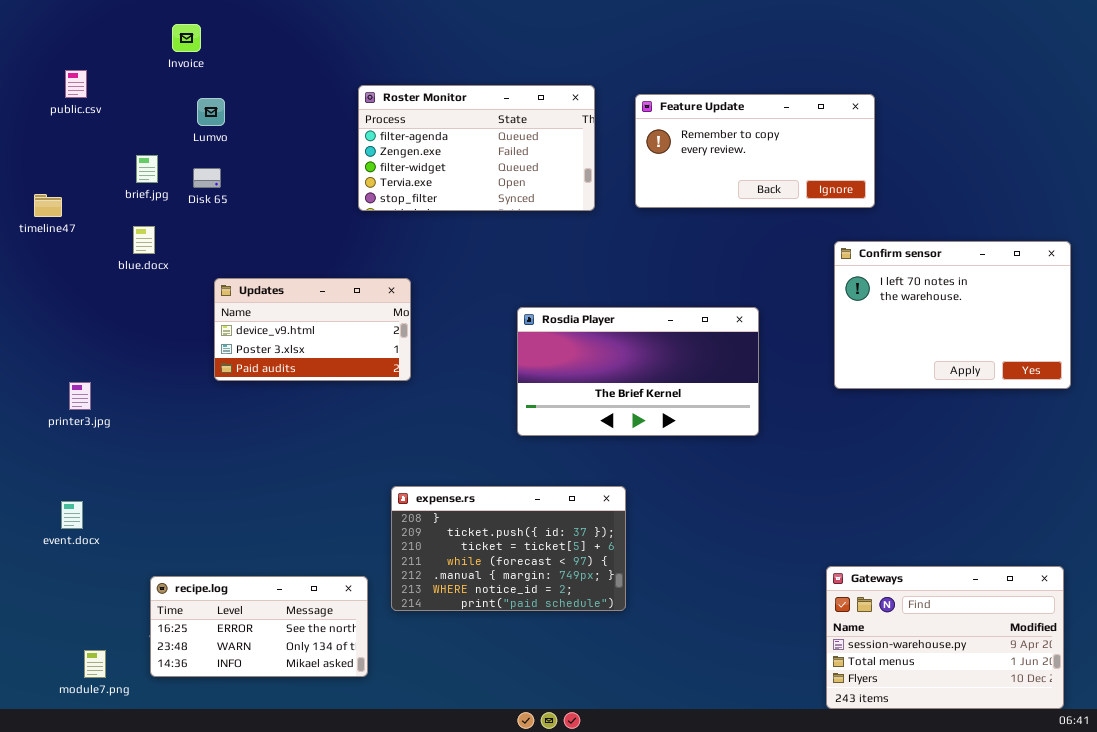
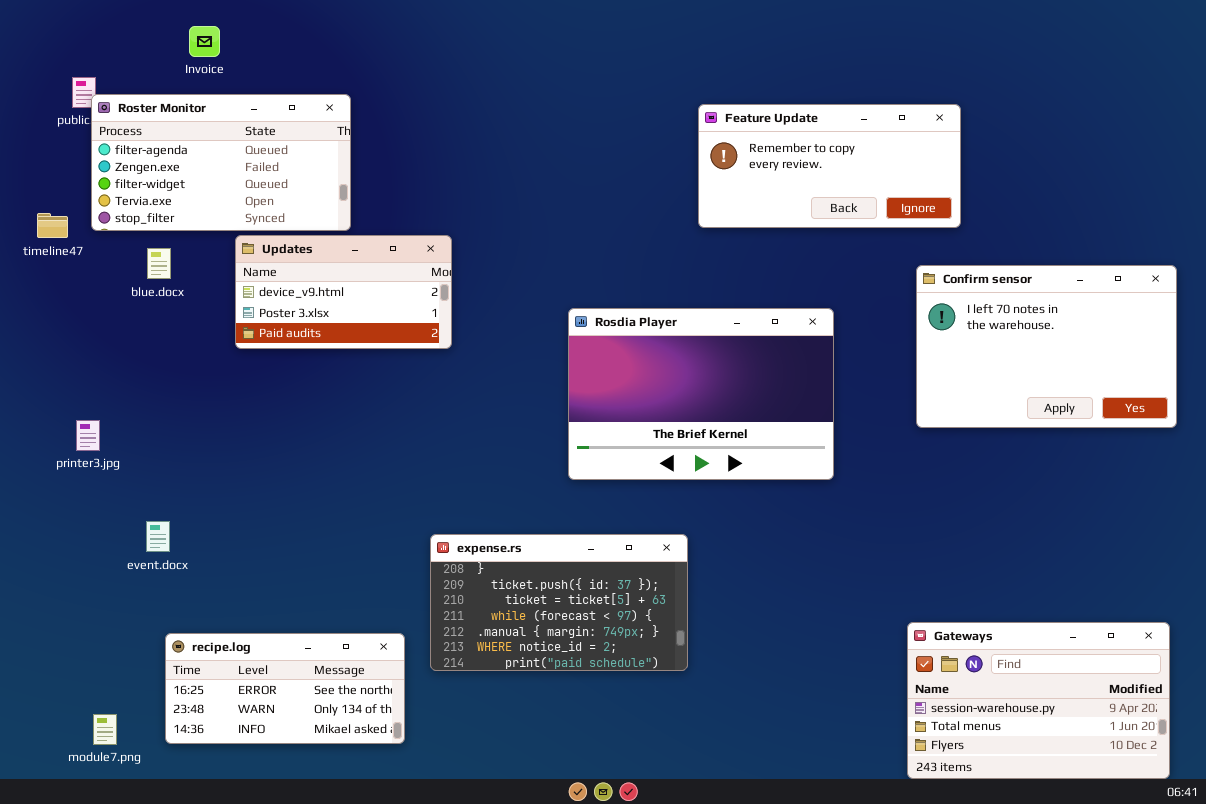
Roster Monitor: [358,85,595,211] -> [91,94,351,231], moved
Updates: [214,278,411,381] -> [235,235,452,349], moved
Rosdia Player: [517,307,759,436] -> [568,308,834,480], resized
event.docx: [61,501,83,529] -> [146,521,170,552], moved

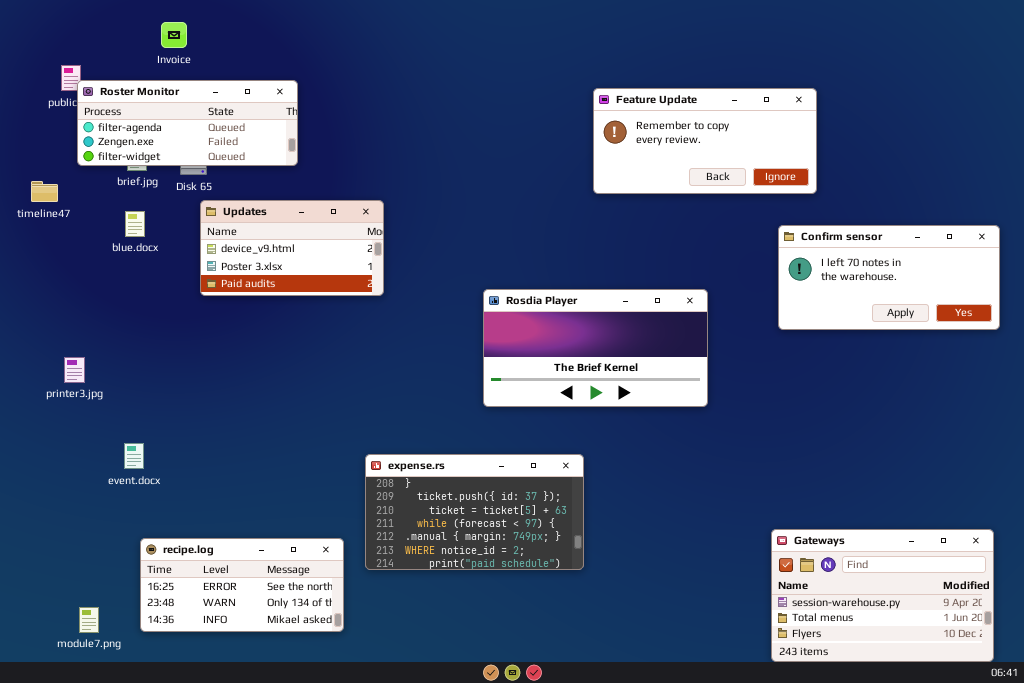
Roster Monitor: [91,94,351,231] -> [77,80,298,166], resized
Confirm sensor: [916,265,1177,428] -> [778,225,1000,330], resized
Rosdia Player: [568,308,834,480] -> [483,289,708,407], resized

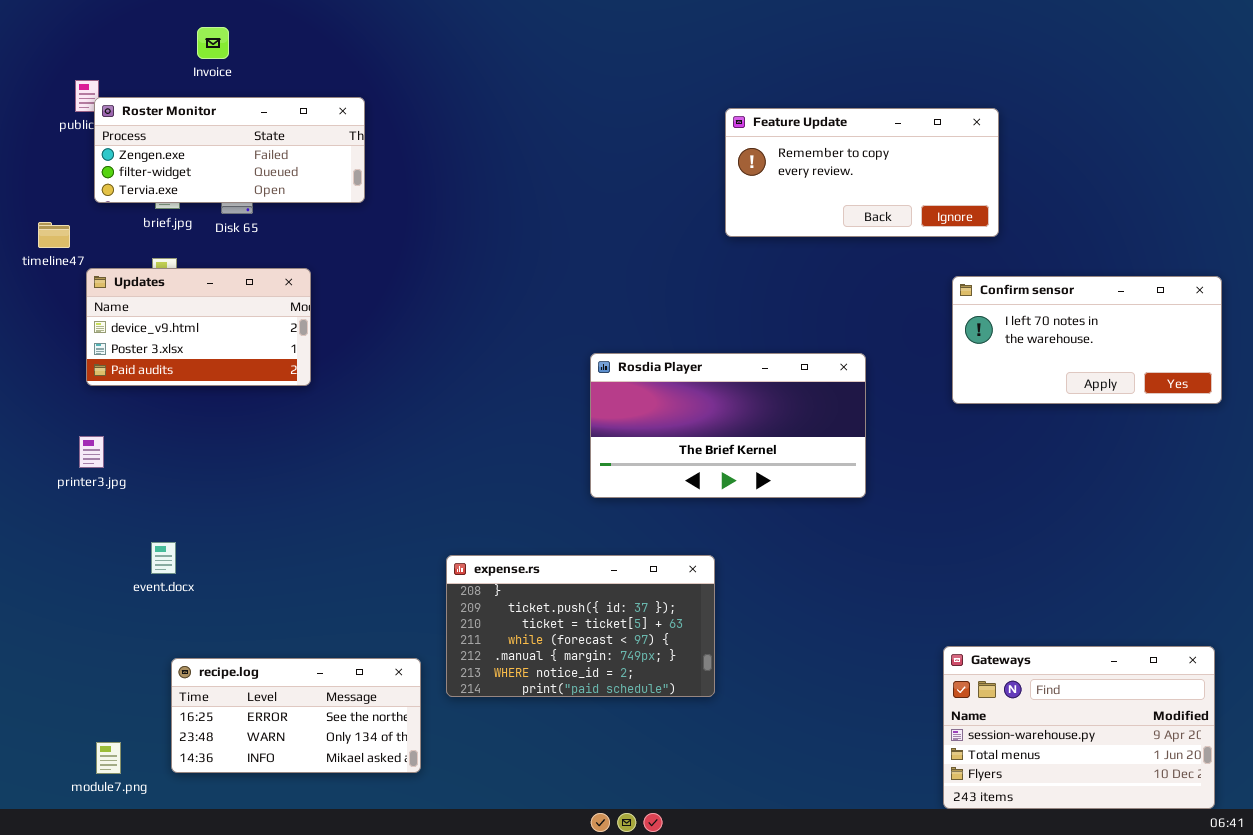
Roster Monitor: [77,80,298,166] -> [94,97,365,203], scrolled down 1 row
Updates: [200,200,384,296] -> [86,268,311,386], moved

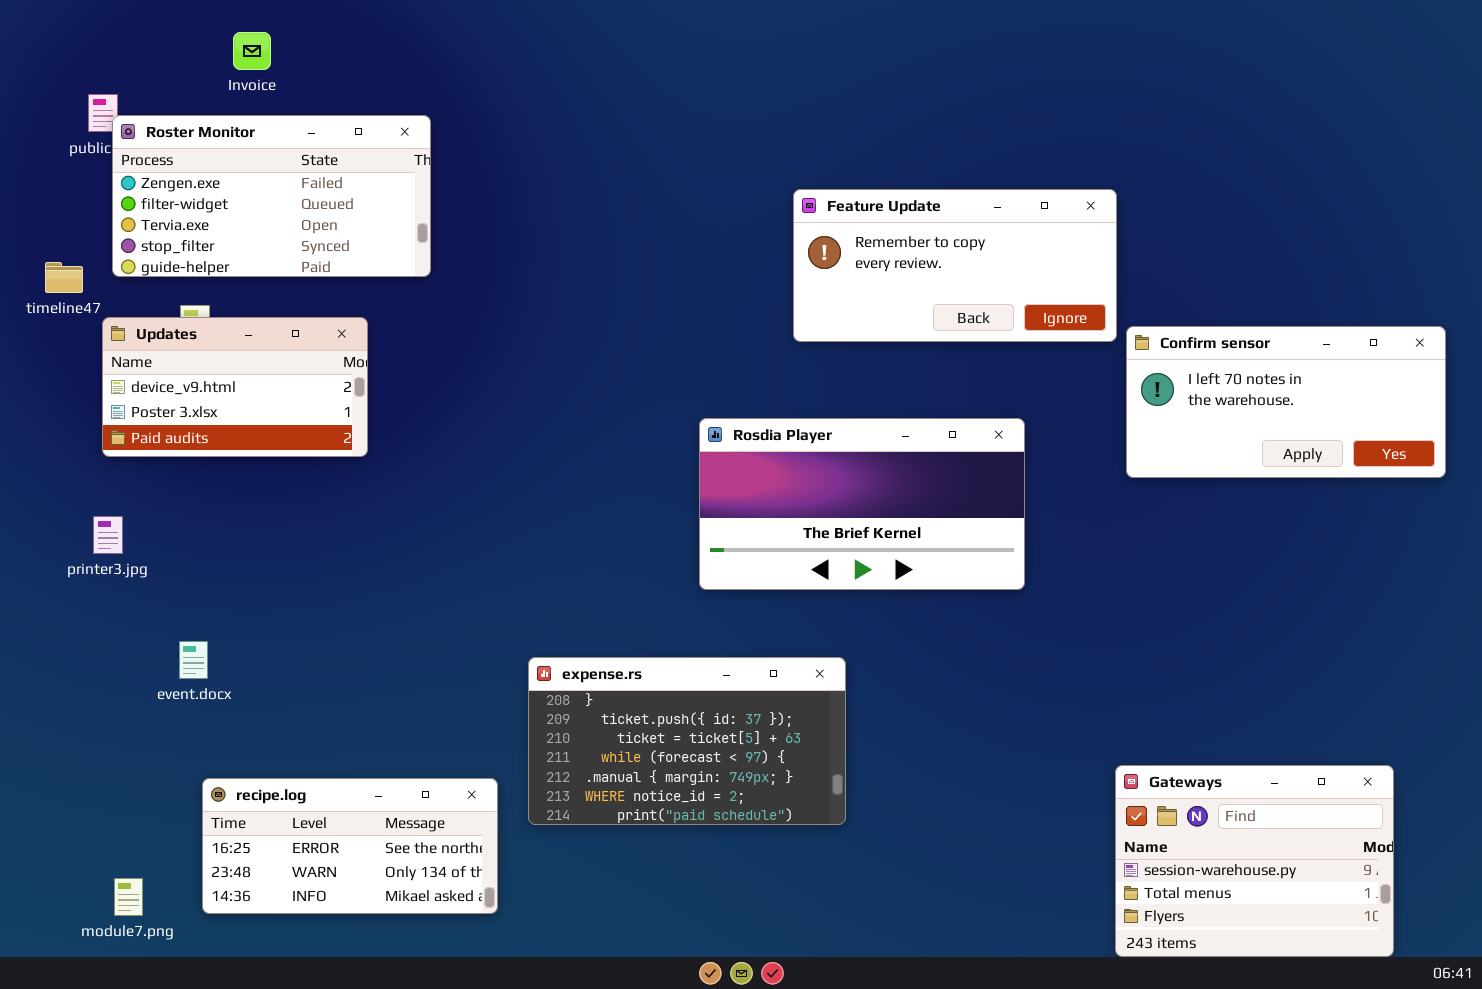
Roster Monitor: [94,97,365,203] -> [112,115,431,277], resized
Feature Update: [725,108,999,237] -> [793,189,1117,342], moved
Gateways: [943,646,1215,809] -> [1115,765,1394,957], resized

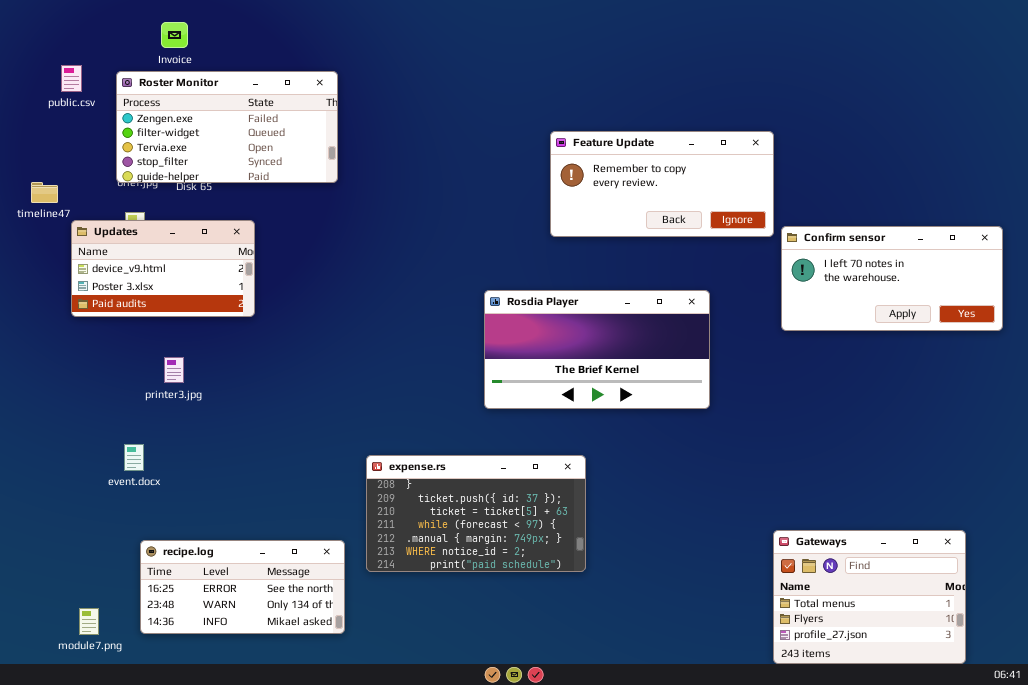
Roster Monitor: [112,115,431,277] -> [116,71,338,183], moved
printer3.jpg: [93,516,123,554] -> [164,357,184,383], moved
Gateways: [1115,765,1394,957] -> [773,530,966,664], scrolled down 1 row

